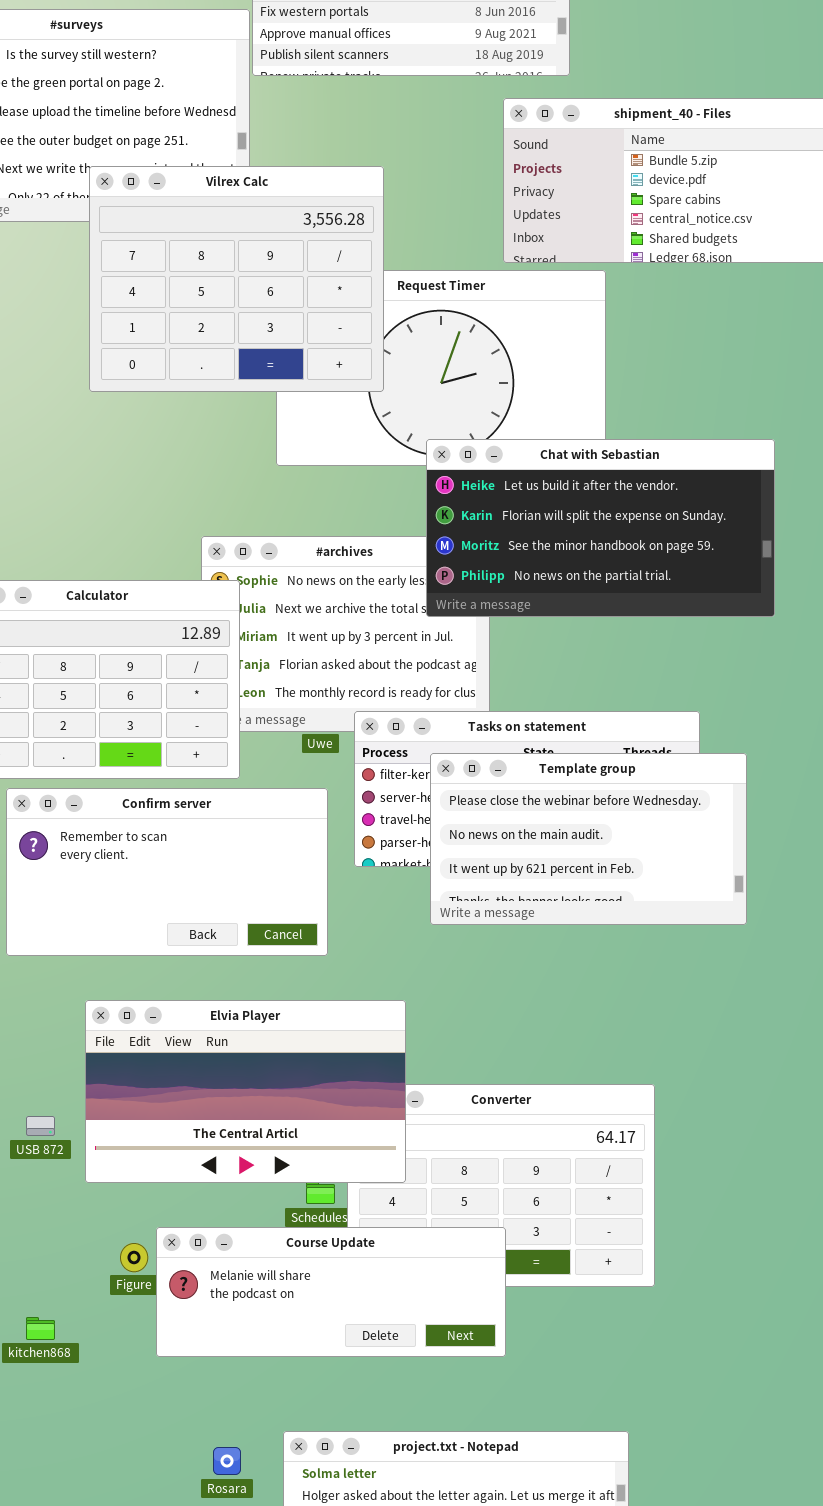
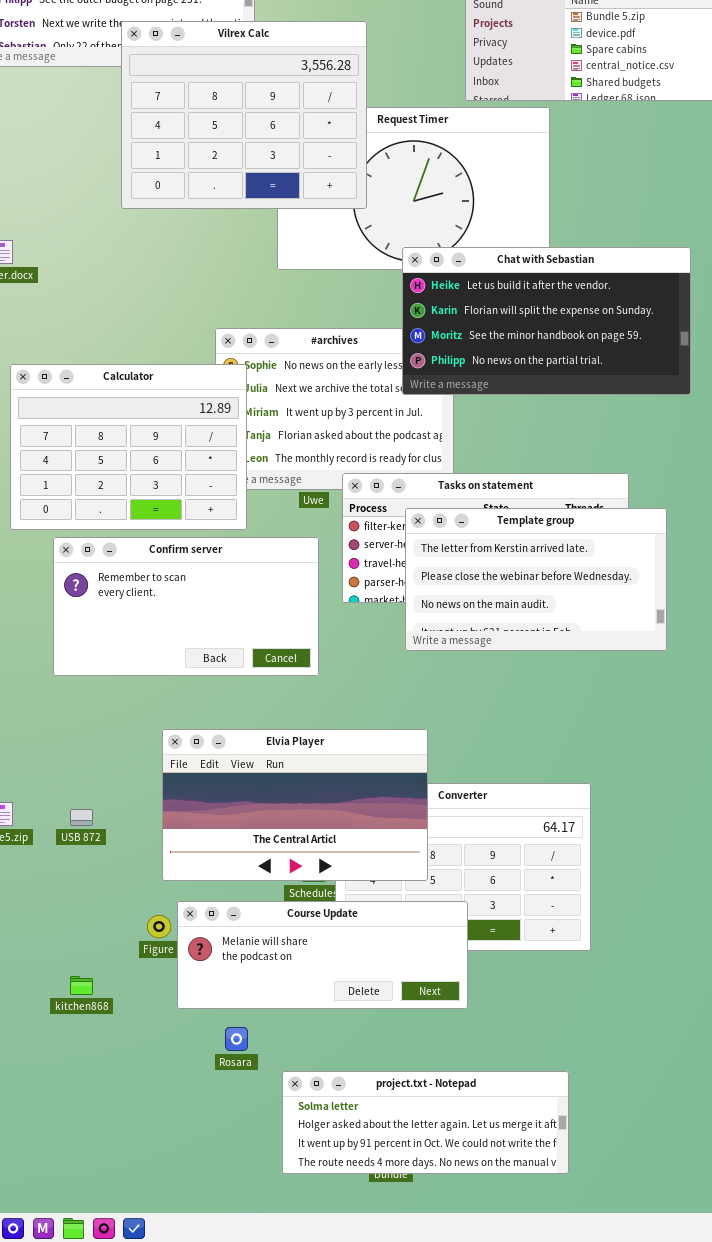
Template group: [430,753,747,925] -> [405,508,667,651], scrolled up 1 row
Elvia Player: [85,1000,406,1183] -> [162,729,428,881], moved
Rosara: [213,1447,241,1475] -> [225,1027,248,1051], moved

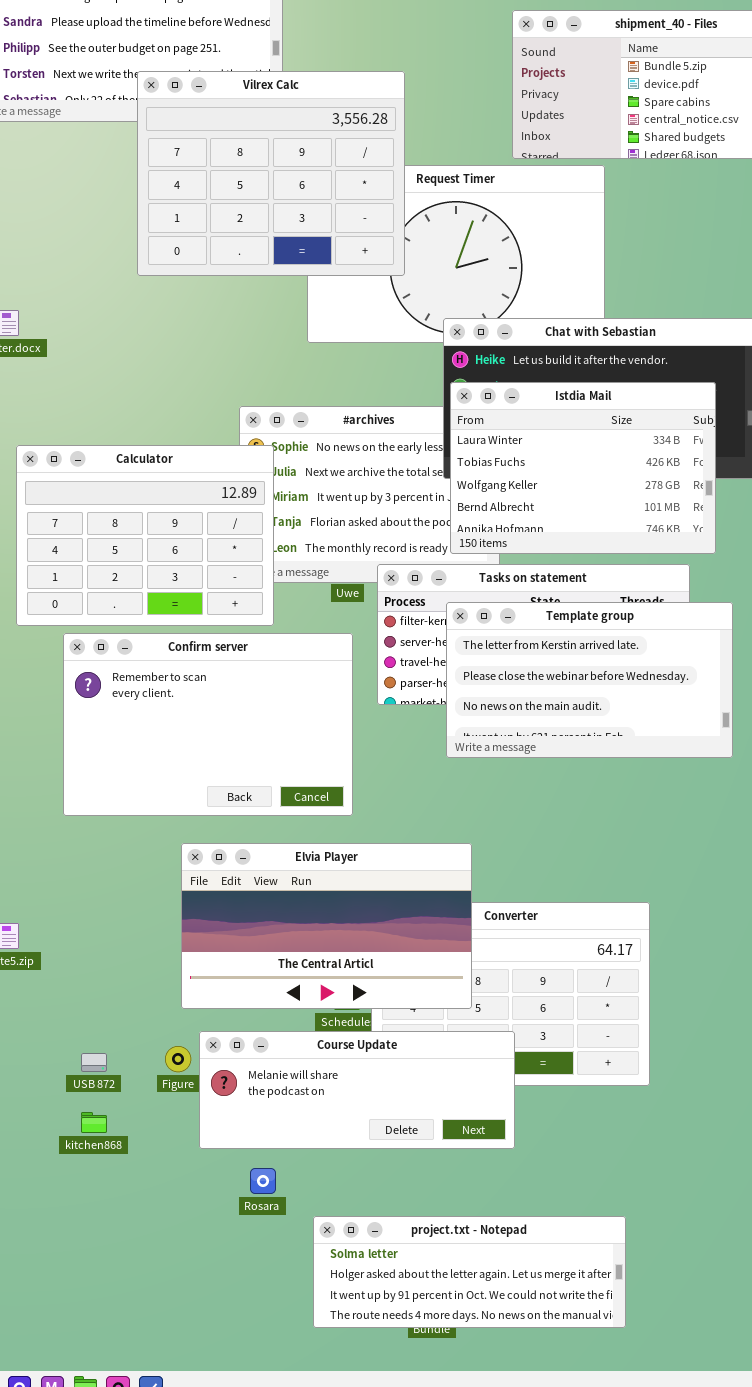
Istdia Mail: none -> [450,382,716,554], opened
Confirm server: [53,537,319,676] -> [63,633,353,816], resized
USB 872: [70,809,93,826] -> [81,1053,107,1072], moved

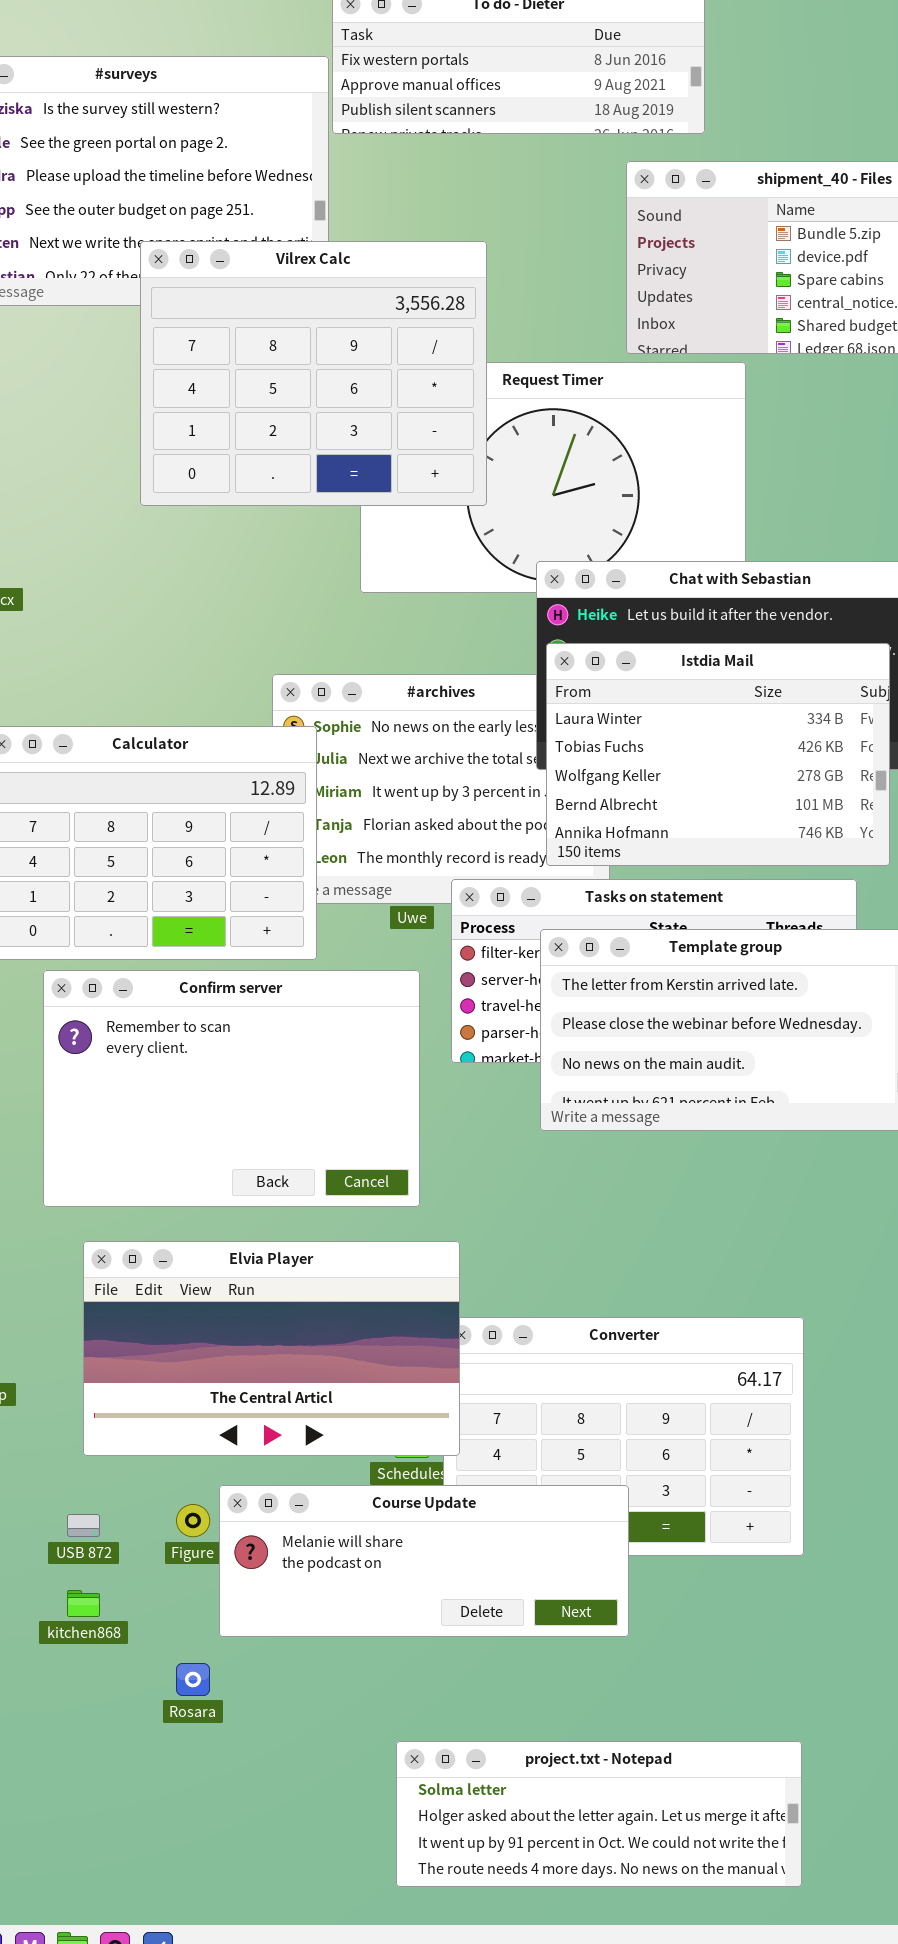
Elvia Player: [181,843,472,1009] -> [83,1241,460,1456], moved
Rosara: [250,1168,276,1194] -> [176,1663,210,1696], moved
project.txt - Notepad: [313,1216,626,1328] -> [396,1741,802,1887], moved

